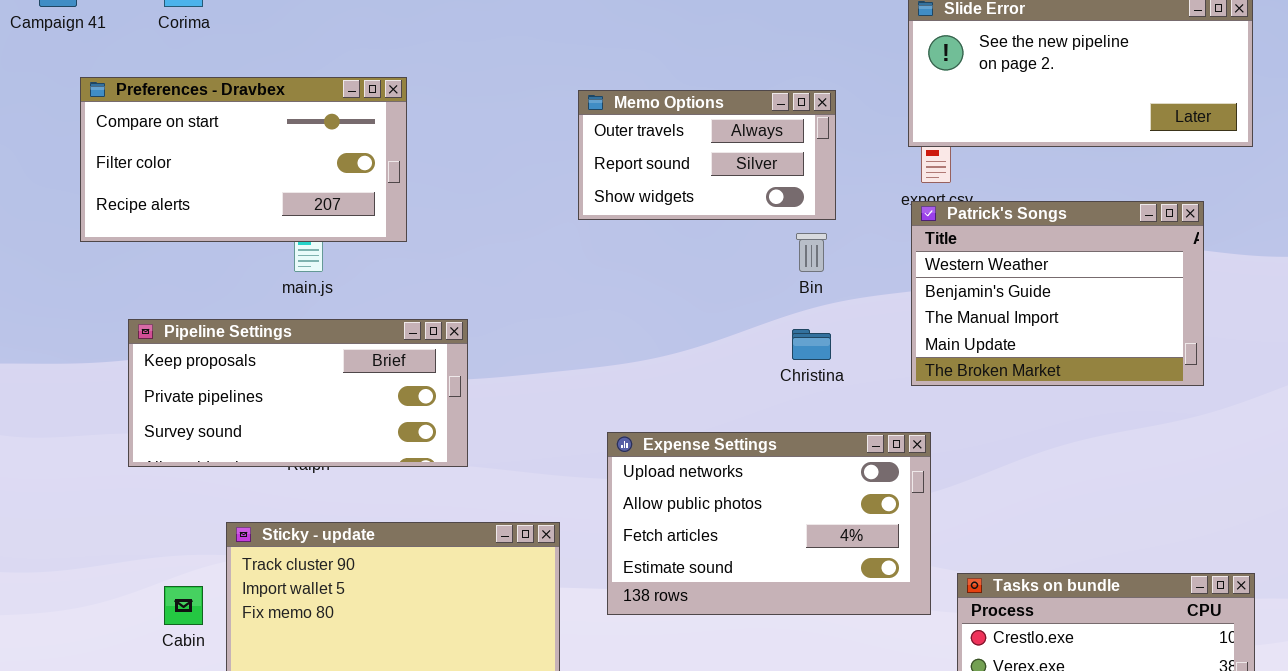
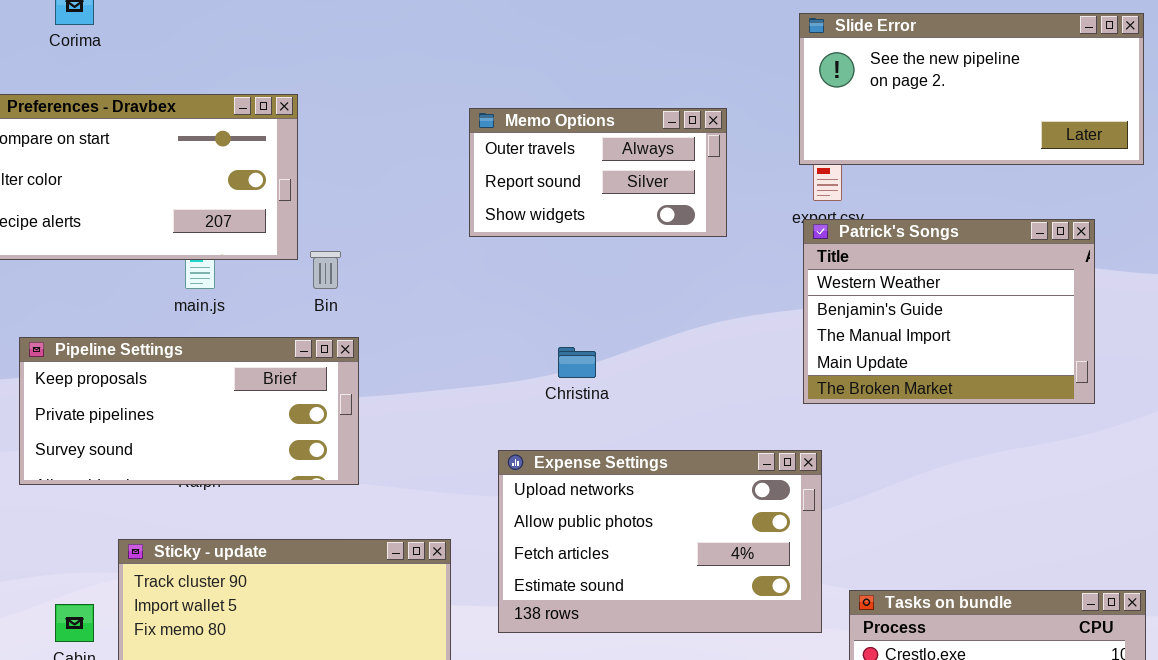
Bin: [796,233,827,272] -> [310,251,341,289], moved
Christina: [792,329,831,360] -> [558,347,596,378], moved

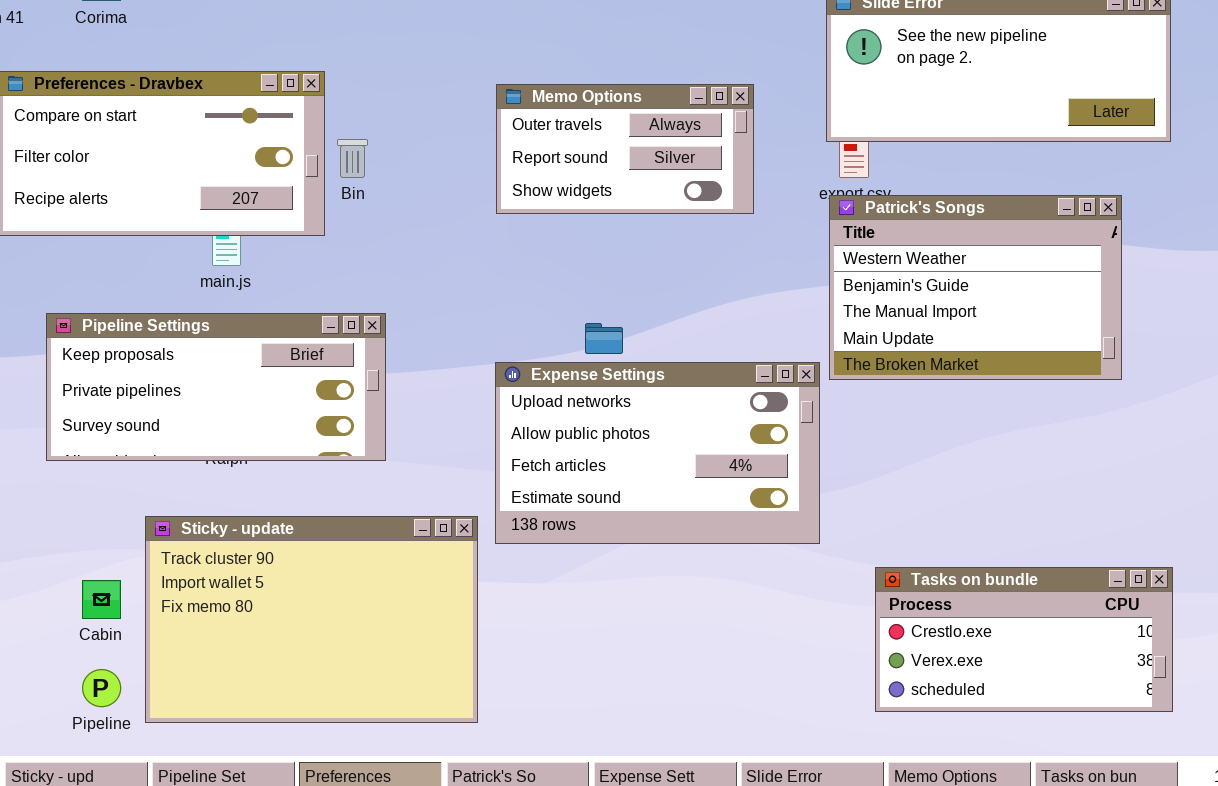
Bin: [310,251,341,289] -> [337,139,368,178], moved
Expense Settings: [498,450,822,633] -> [495,362,820,544], moved

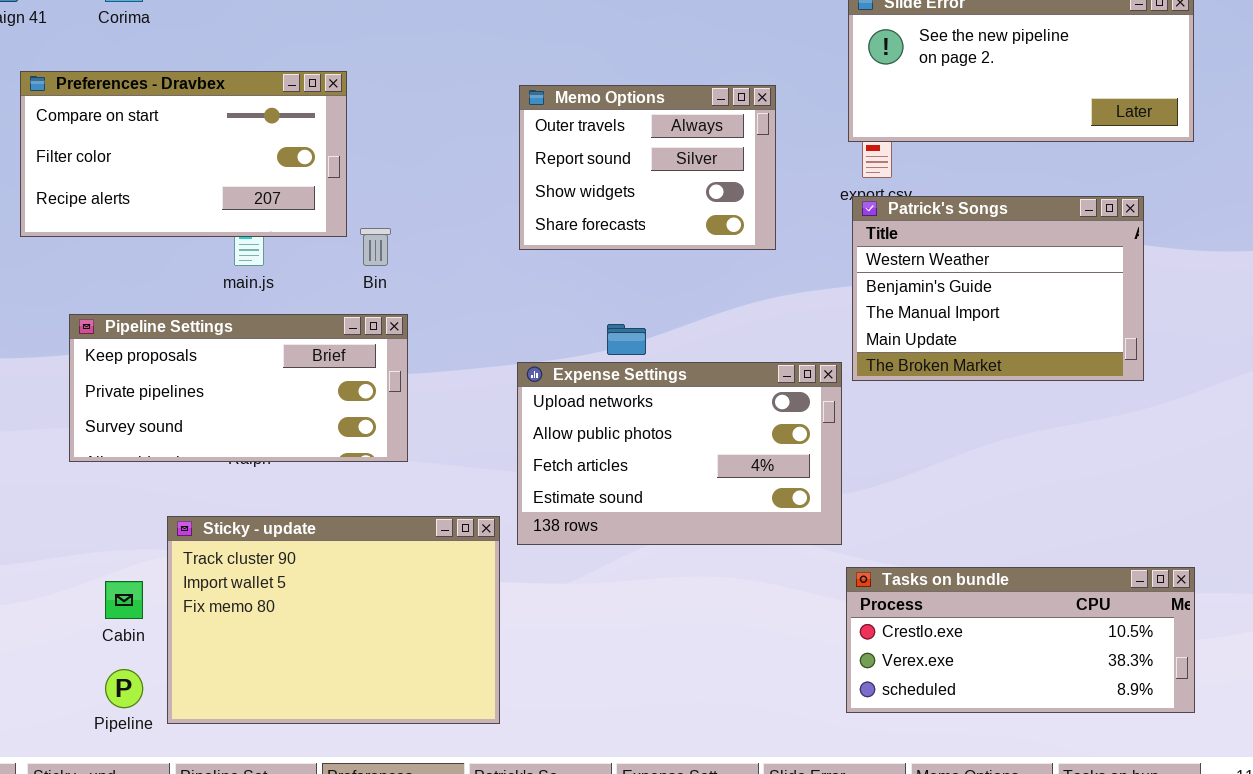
Memo Options: [496,84,754,214] -> [519,85,776,250], resized
Bin: [337,139,368,178] -> [360,228,391,266], moved
Tasks on bundle: [875,567,1173,712] -> [846,567,1195,713], resized

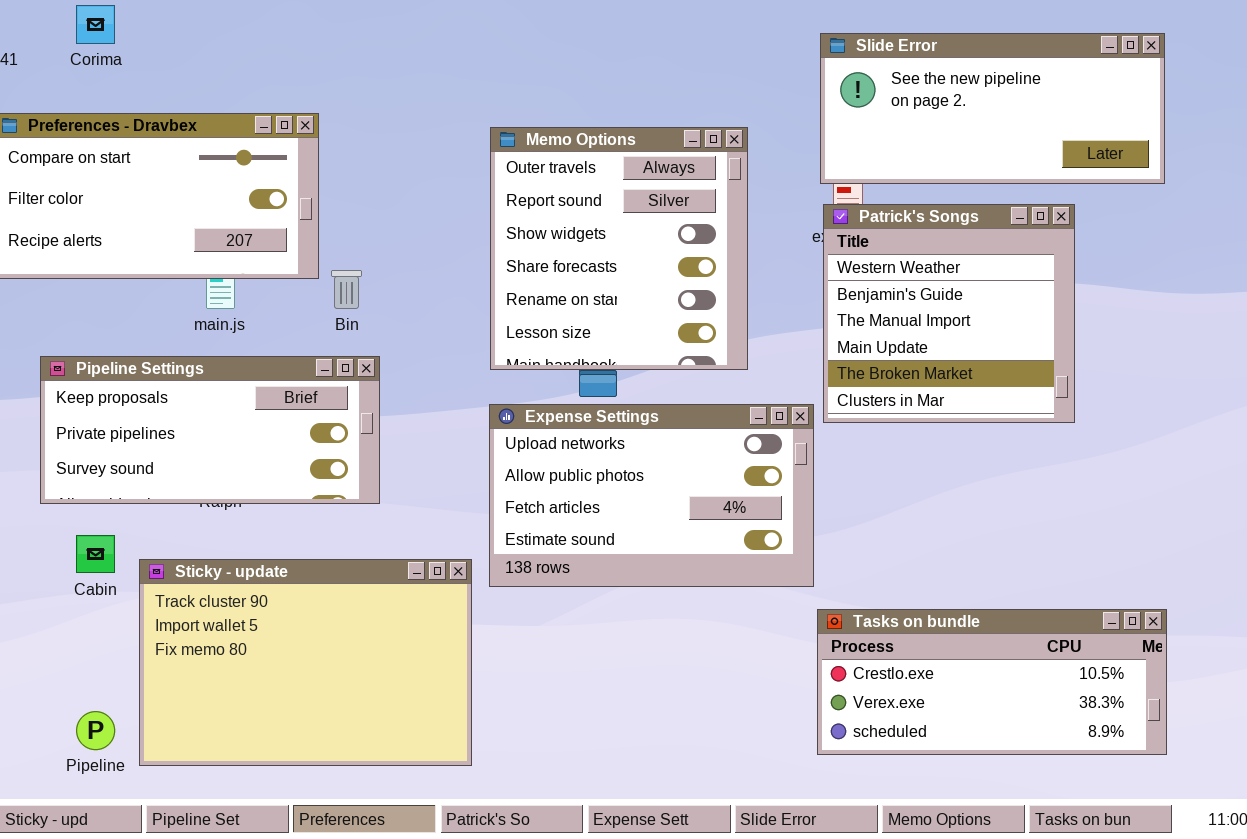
Memo Options: [519,85,776,250] -> [490,127,748,370], resized
Patrick's Songs: [852,196,1144,381] -> [823,204,1075,423], resized
Cabin: [105,581,143,619] -> [76,535,115,573], moved

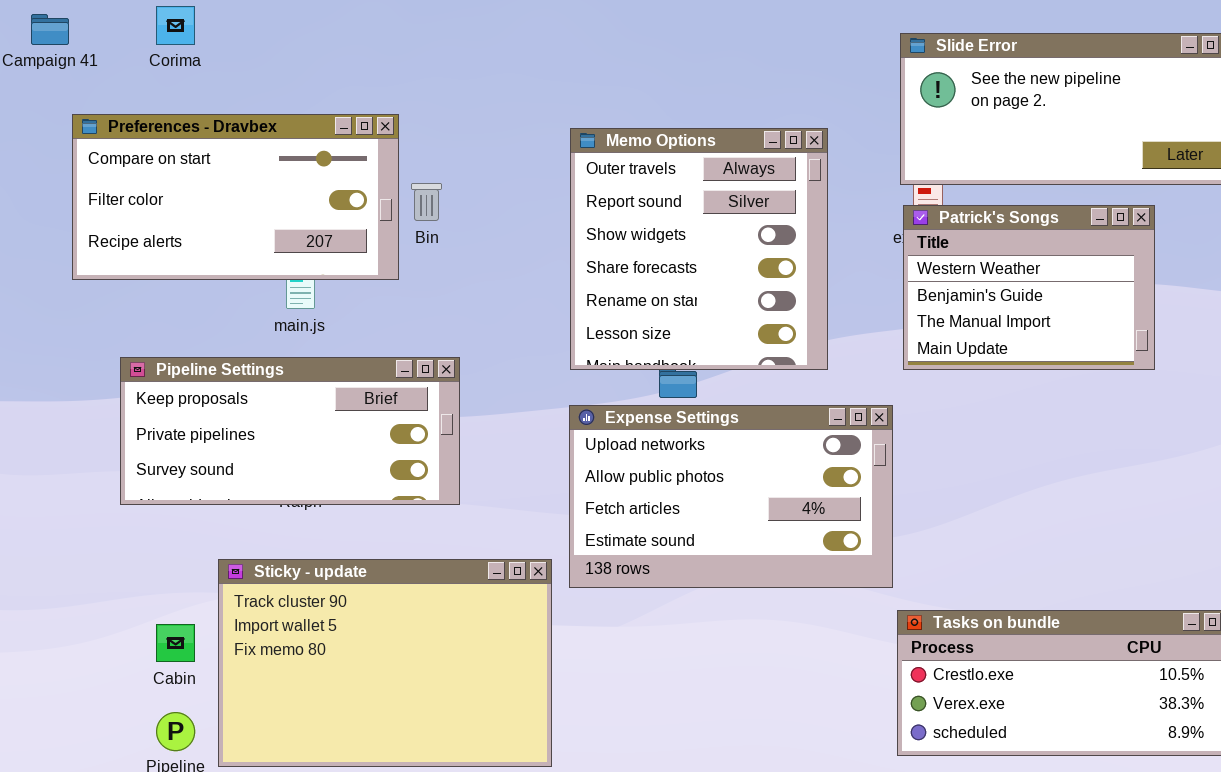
Patrick's Songs: [823,204,1075,423] -> [903,205,1155,370], resized
Bin: [331,270,362,309] -> [411,183,442,221], moved
Cabin: [76,535,115,573] -> [156,624,195,662], moved

